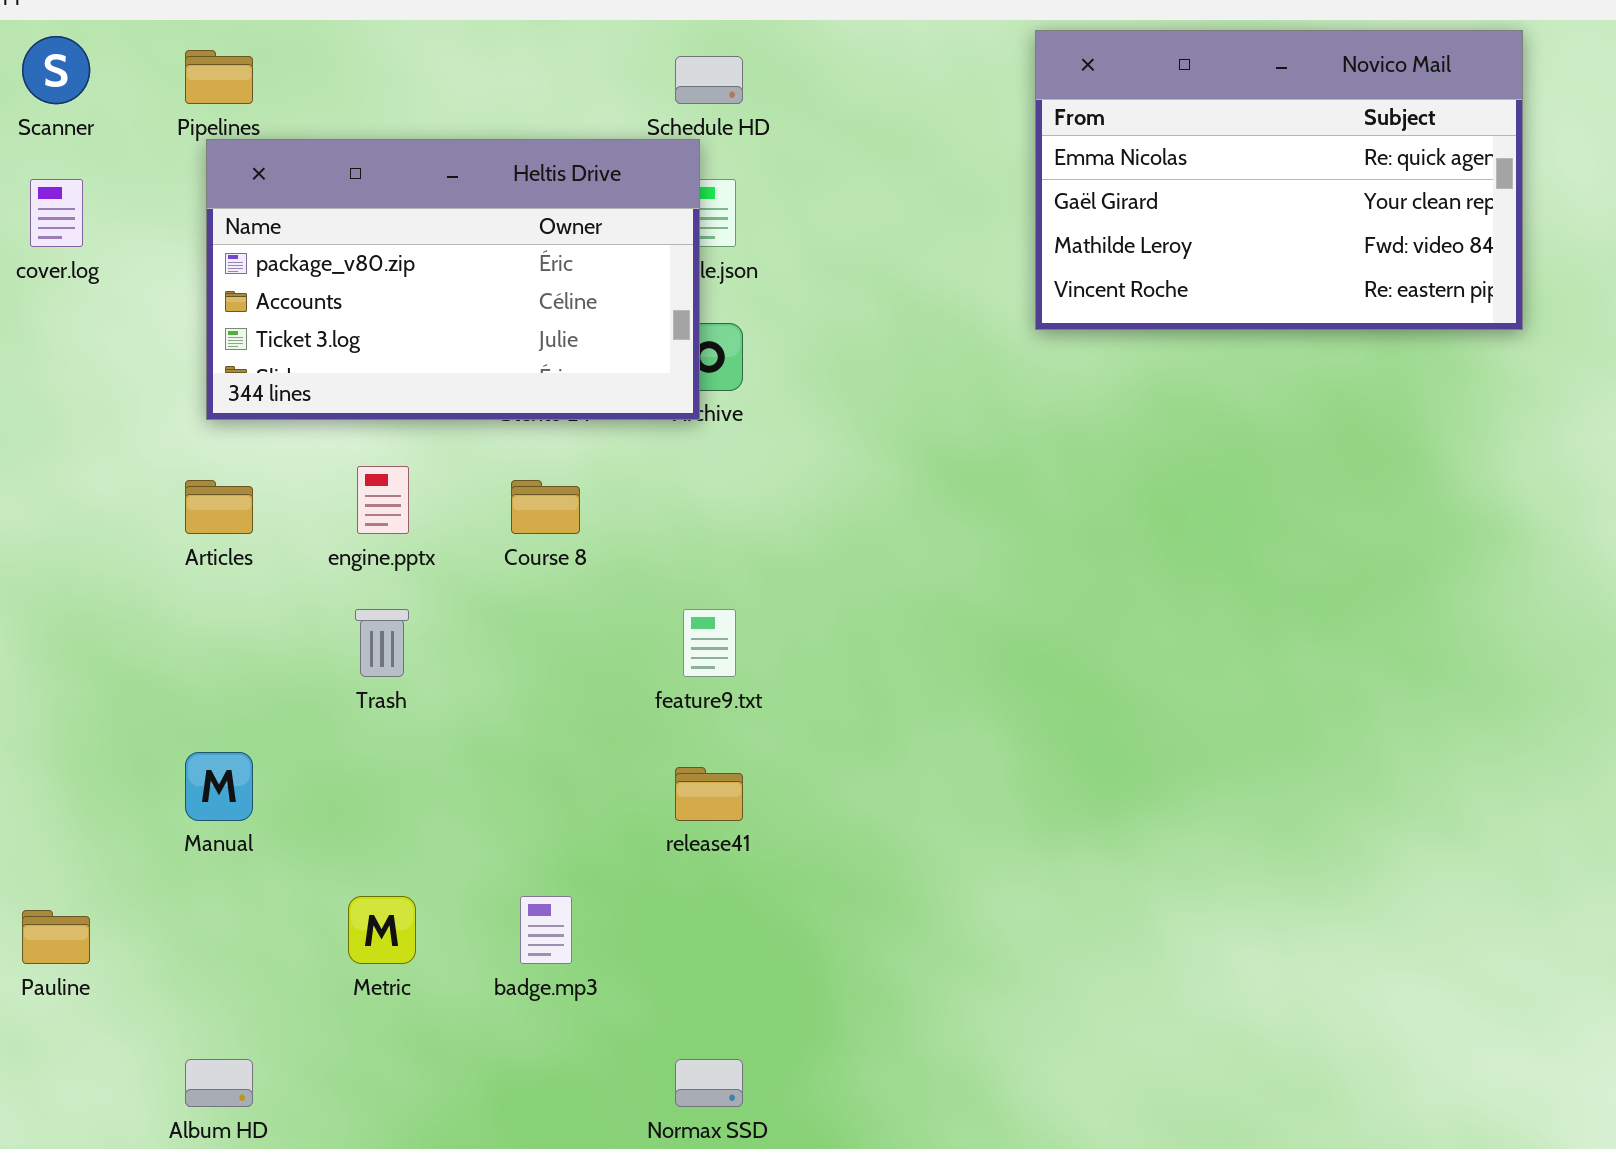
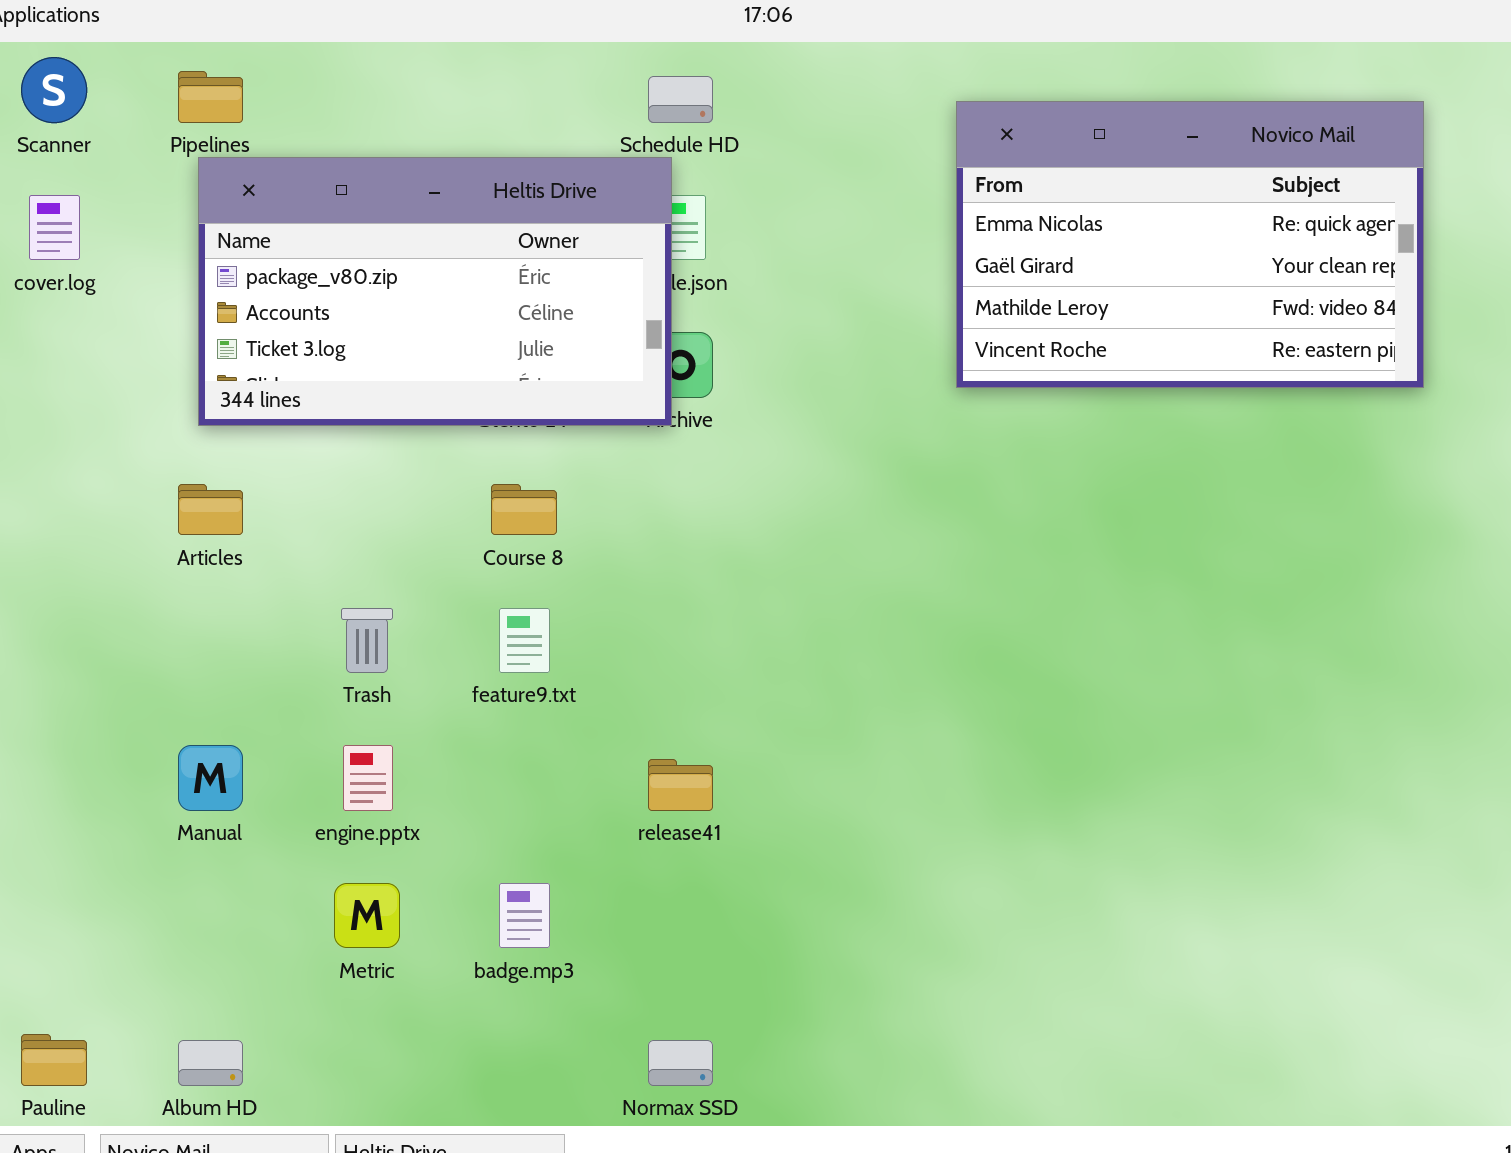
Novico Mail: [1035,30,1523,330] -> [956,101,1424,388], moved
engine.pptx: [357,466,409,534] -> [343,745,393,811], moved
feature9.txt: [683,609,736,677] -> [499,608,550,673], moved
Pauline: [22,910,90,964] -> [21,1034,87,1086], moved

